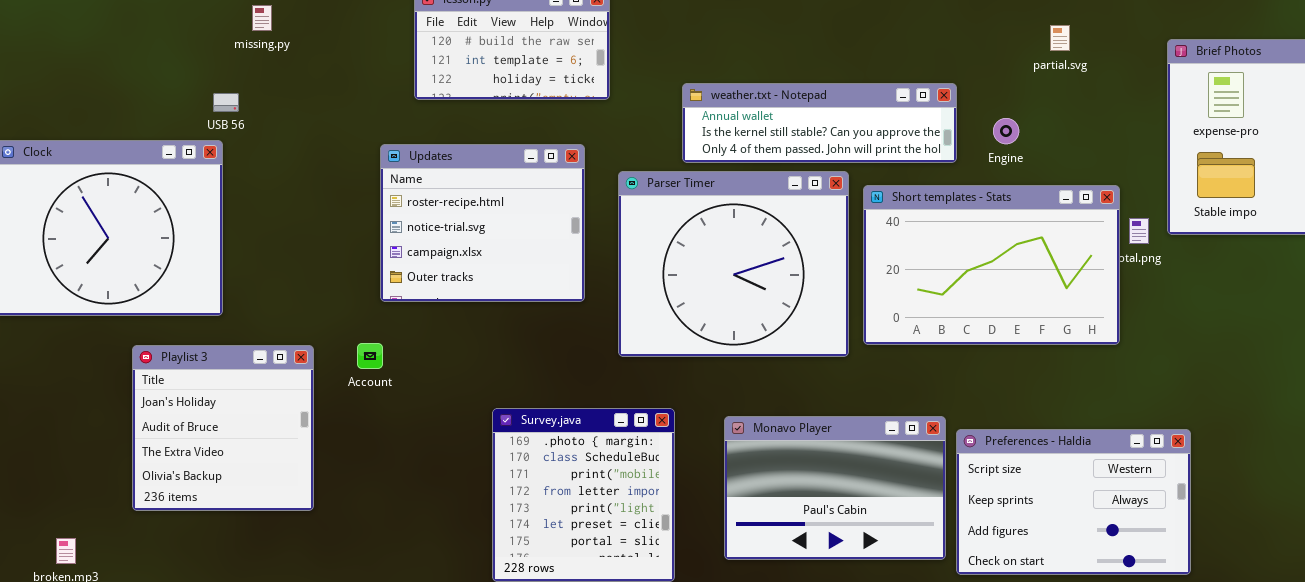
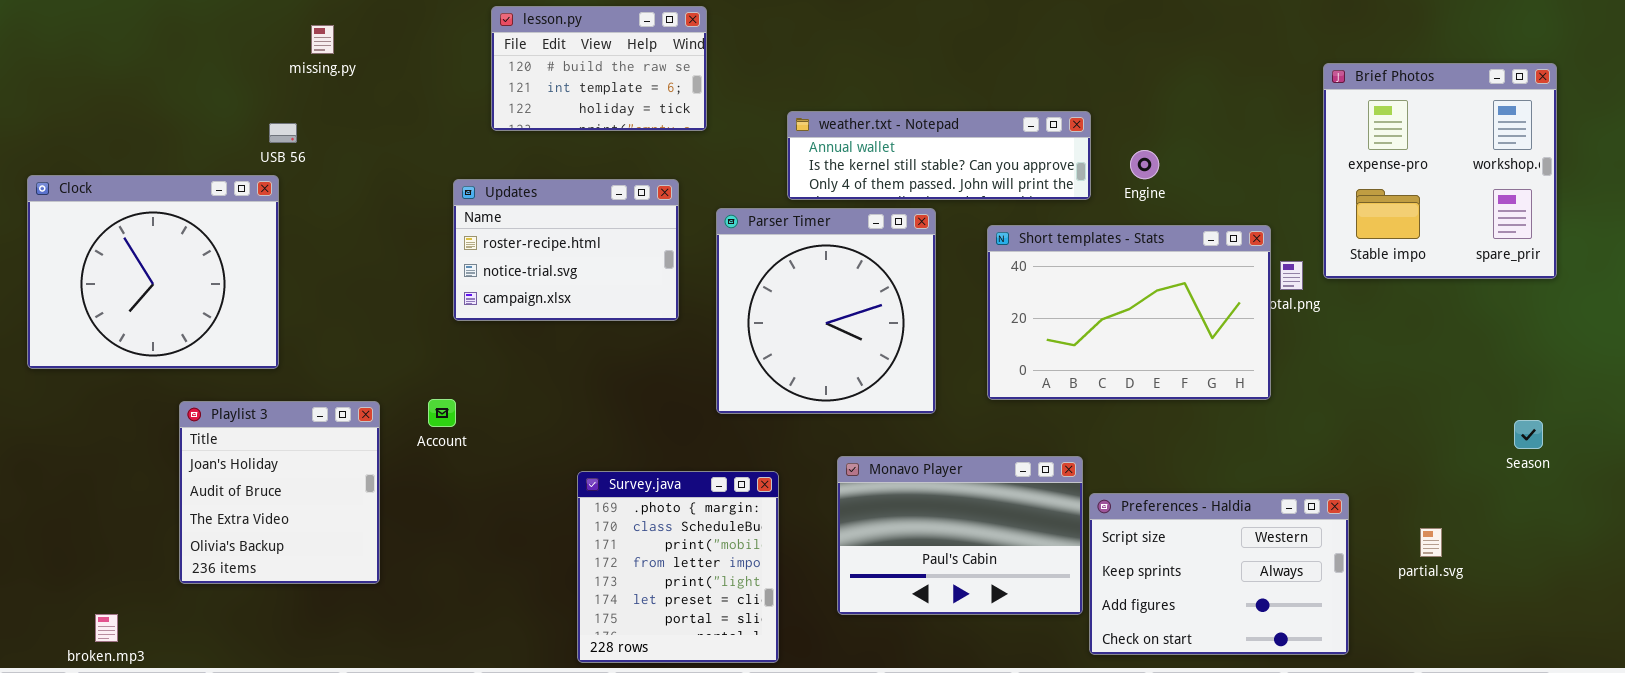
partial.svg: [1050,25,1070,51] -> [1420,528,1442,557], moved
Updates: [380,144,585,302] -> [453,179,679,321], resized
Parser Timer: [618,171,849,357] -> [716,208,936,414], resized
Monavo Player: [724,416,946,560] -> [837,456,1083,615], moved

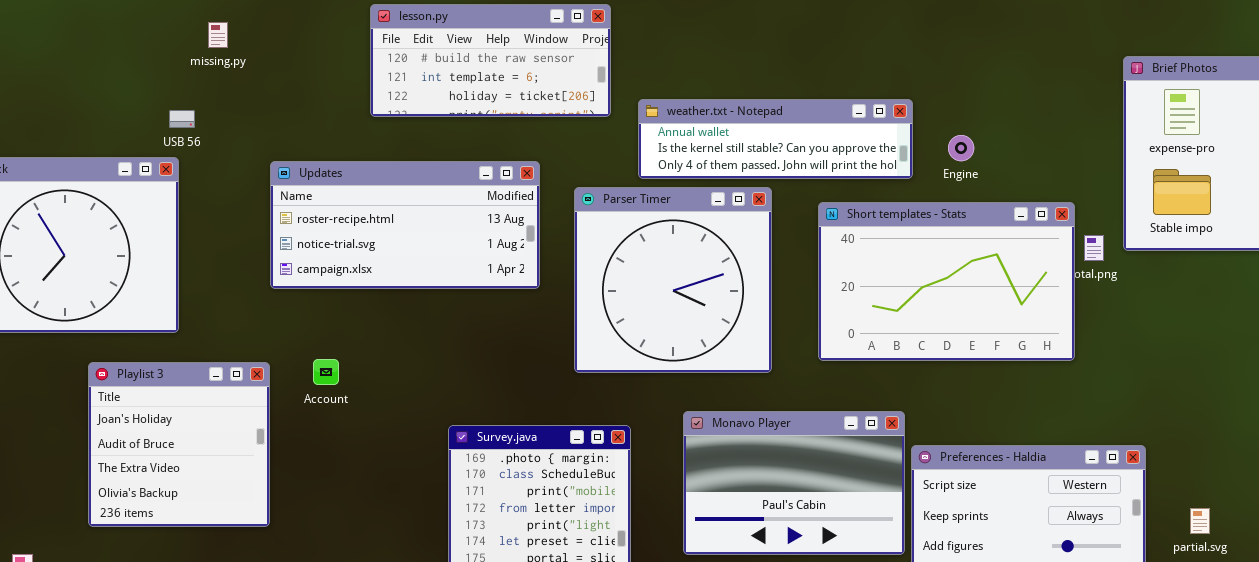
lesson.py: [491,6,707,131] -> [370,4,611,117], resized
Updates: [453,179,679,321] -> [270,161,540,289], resized
partial.svg: [1420,528,1442,557] -> [1190,508,1210,534], moved

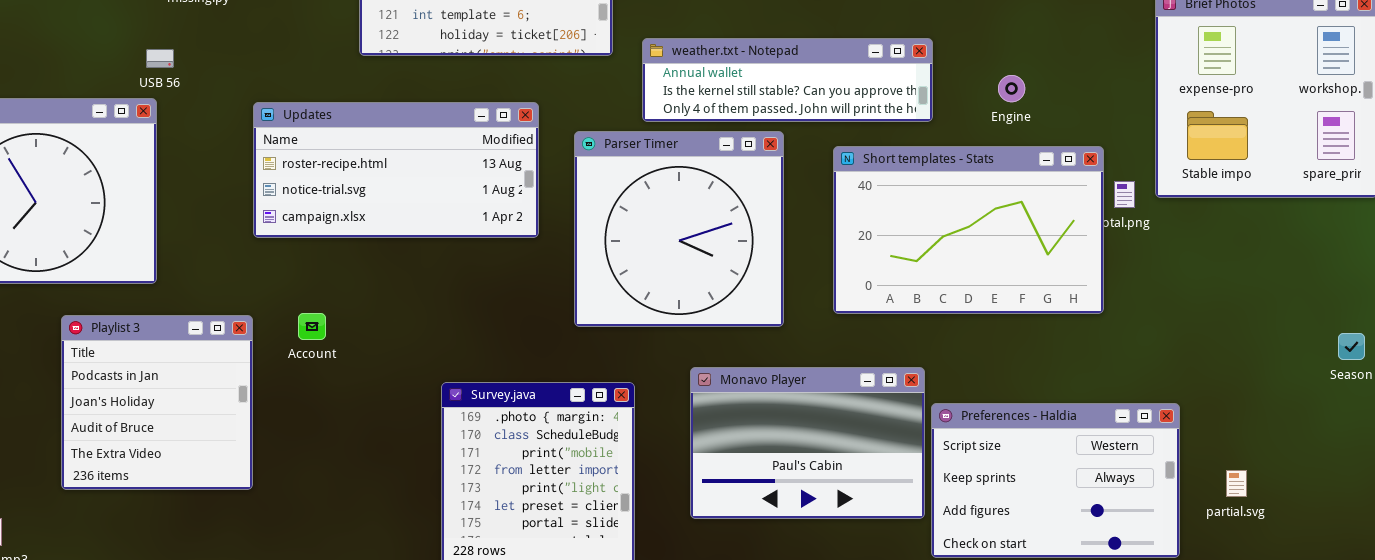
Engine: [948,135,974,161] -> [998,75,1025,102], moved
Playlist 3: [88,362,270,527] -> [61,315,253,490], scrolled up 1 row

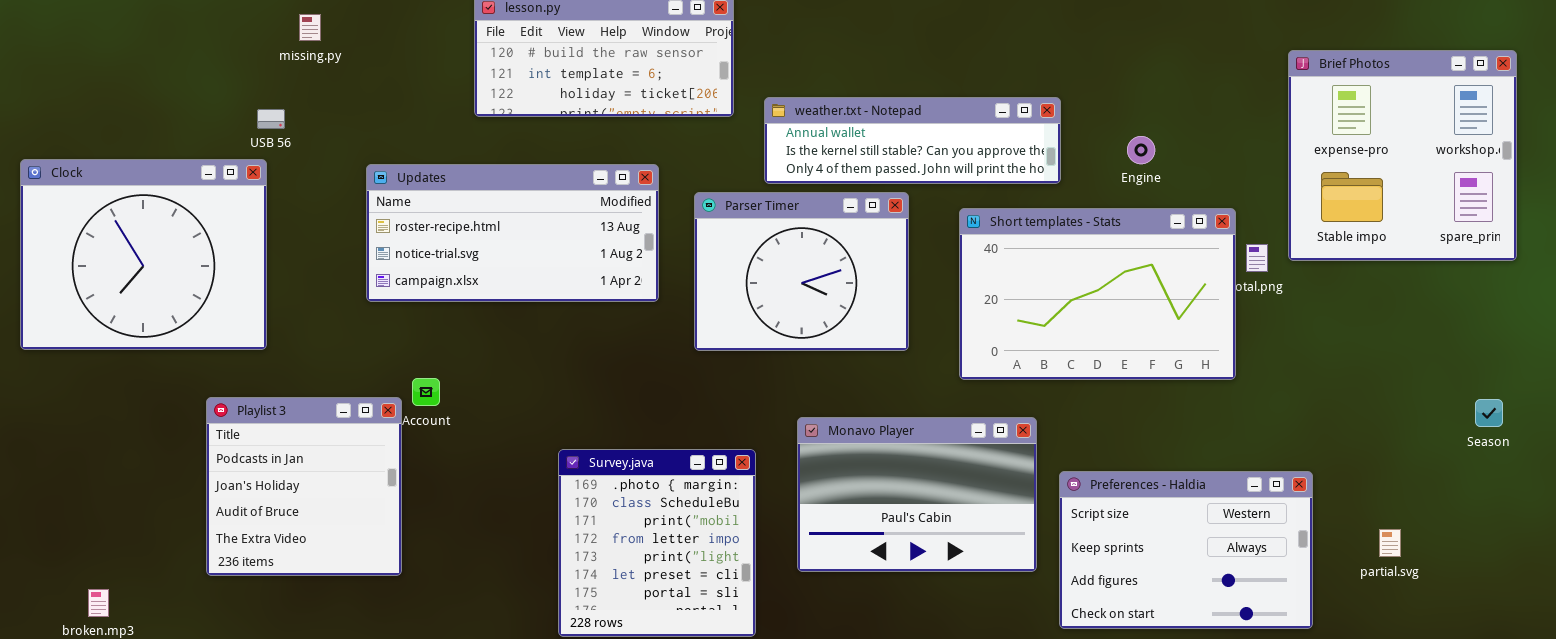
Parser Timer: [574,131,784,327] -> [694,192,909,351], resized
Playlist 3: [61,315,253,490] -> [206,397,402,576], moved
Monavo Player: [690,367,925,519] -> [797,417,1037,572], moved
partial.svg: [1226,470,1247,497] -> [1379,529,1401,557], moved

